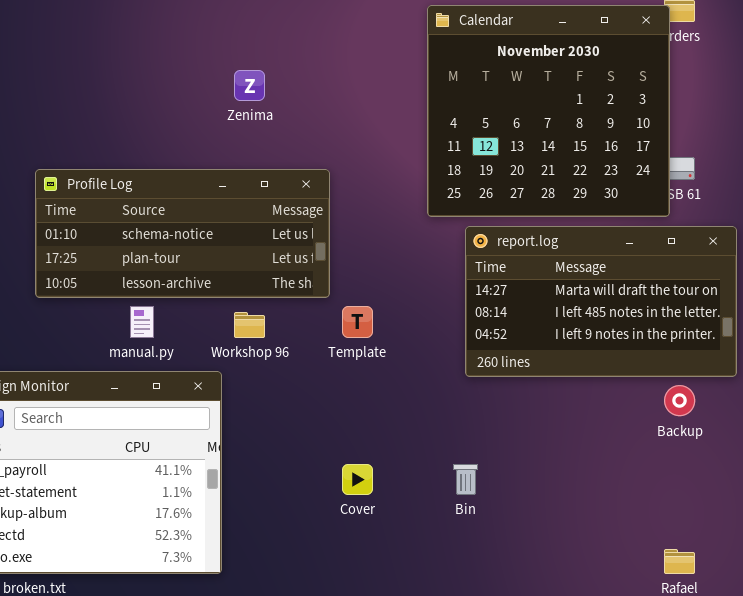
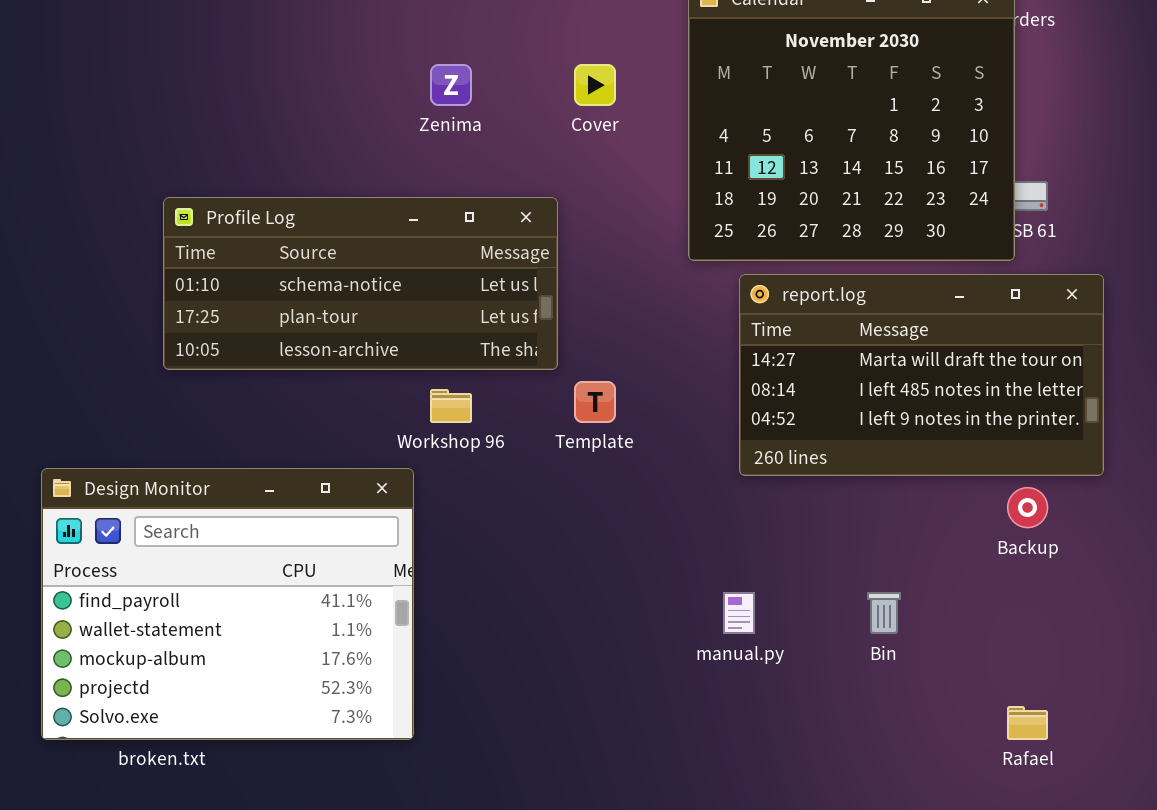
manual.py: [130,306,154,338] -> [723,592,755,634], moved
Cover: [342,464,373,495] -> [574,64,616,106], moved
Bin: [453,464,478,495] -> [867,592,901,634], moved

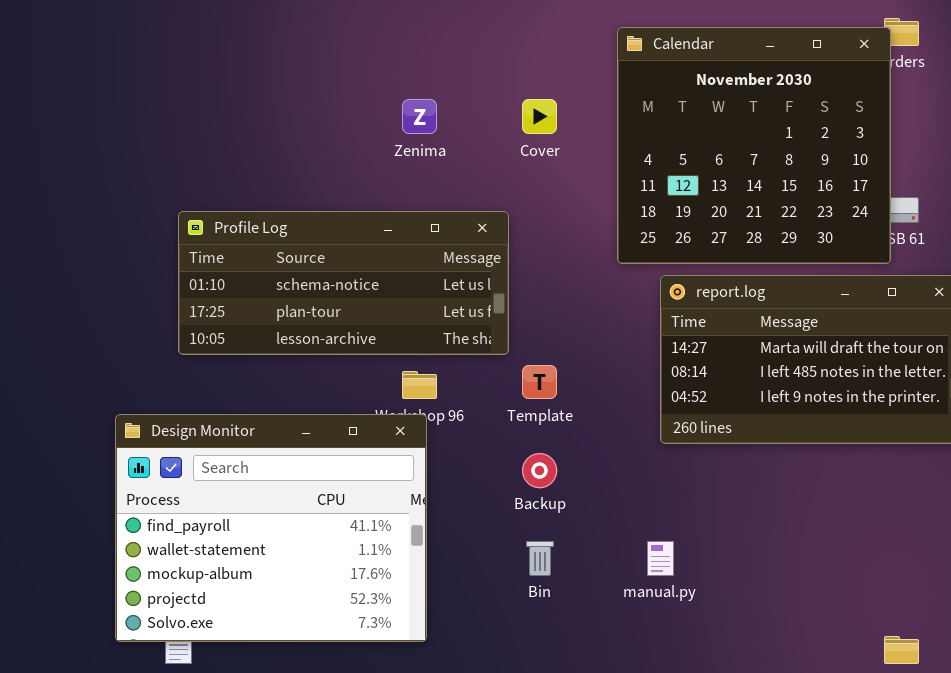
Design Monitor: [41,468,414,740] -> [115,414,427,642], moved
Backup: [1007,487,1048,528] -> [522,453,557,488], moved
Bin: [867,592,901,634] -> [526,541,554,576], moved

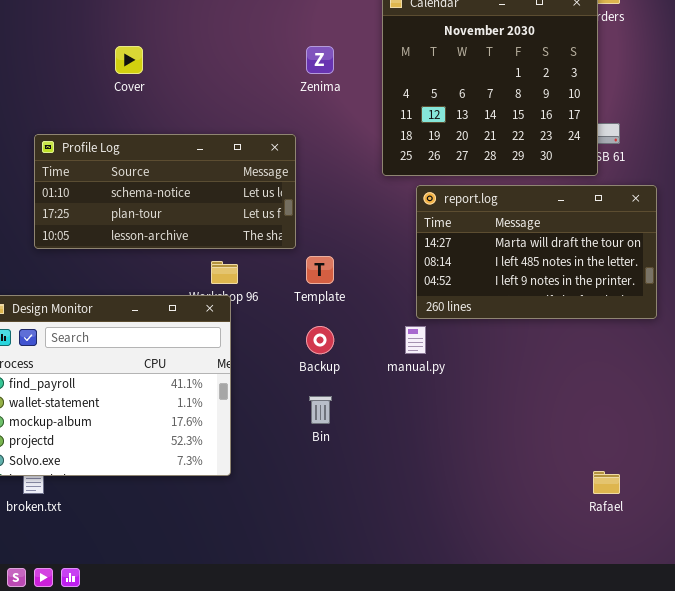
Zenima: [402,99,437,134] -> [306,46,334,74], moved
Cover: [522,99,557,134] -> [115,46,143,74], moved
manual.py: [647,541,674,576] -> [405,326,426,354], moved

